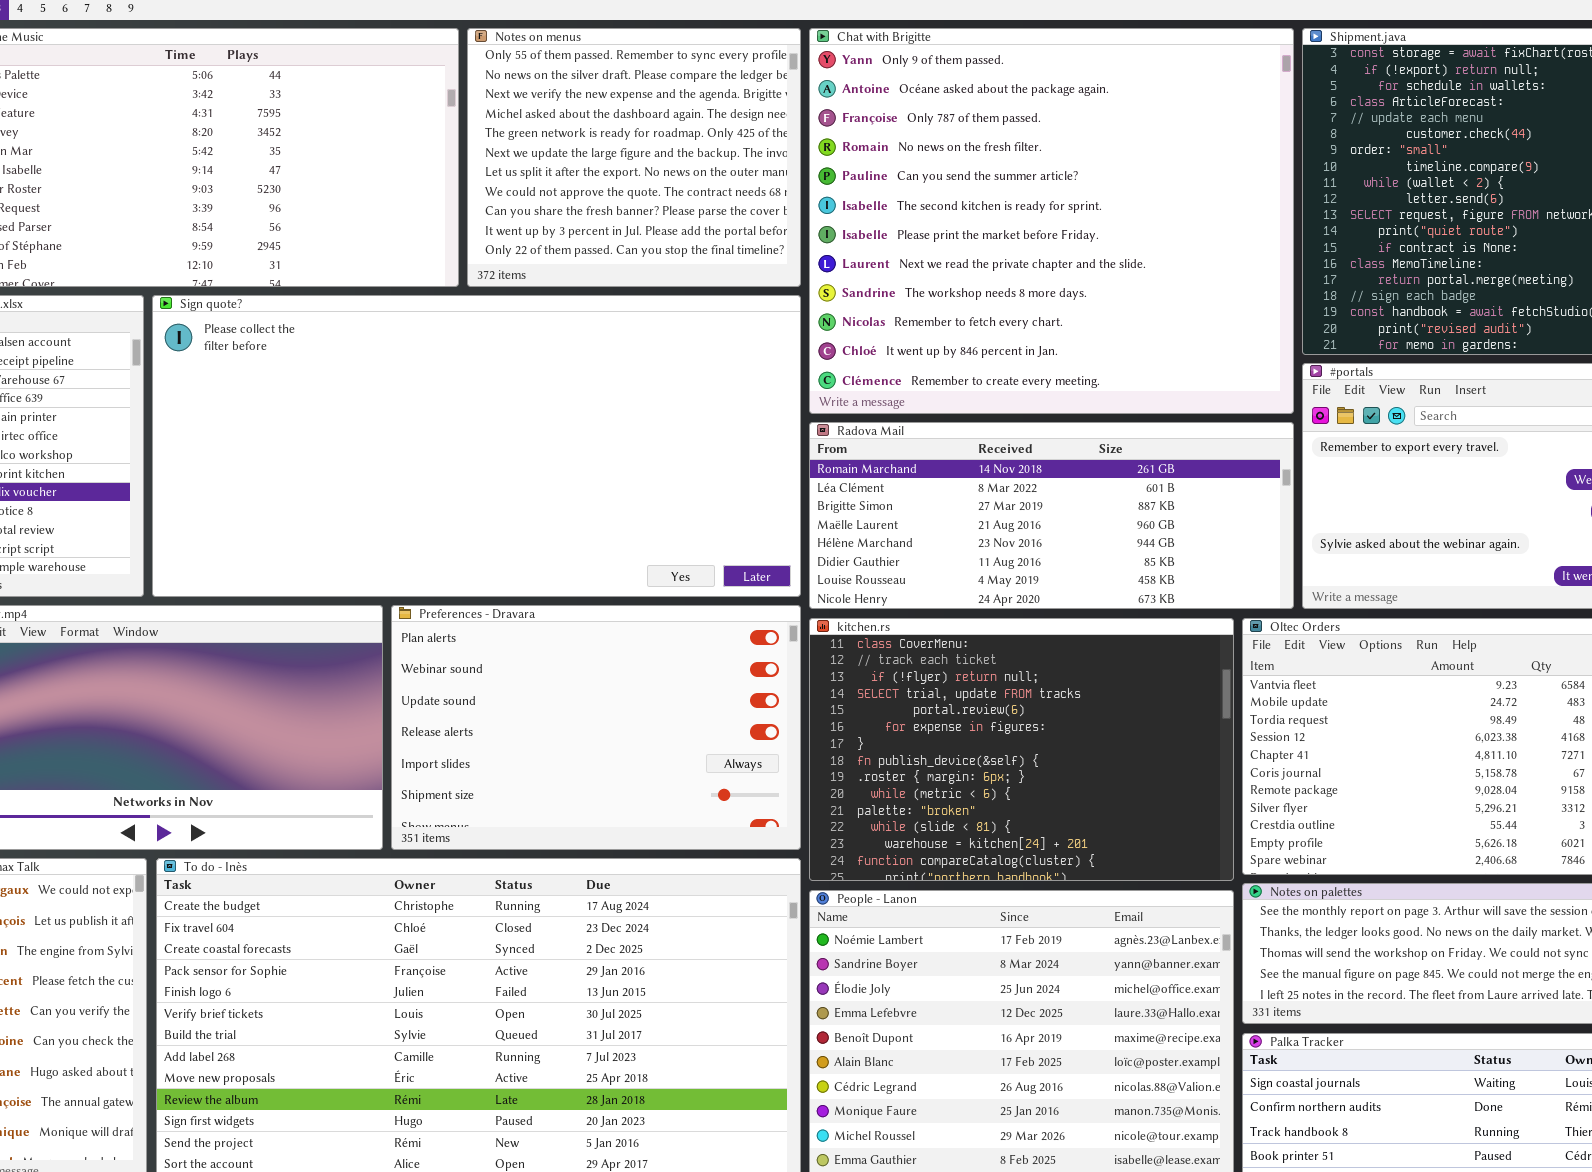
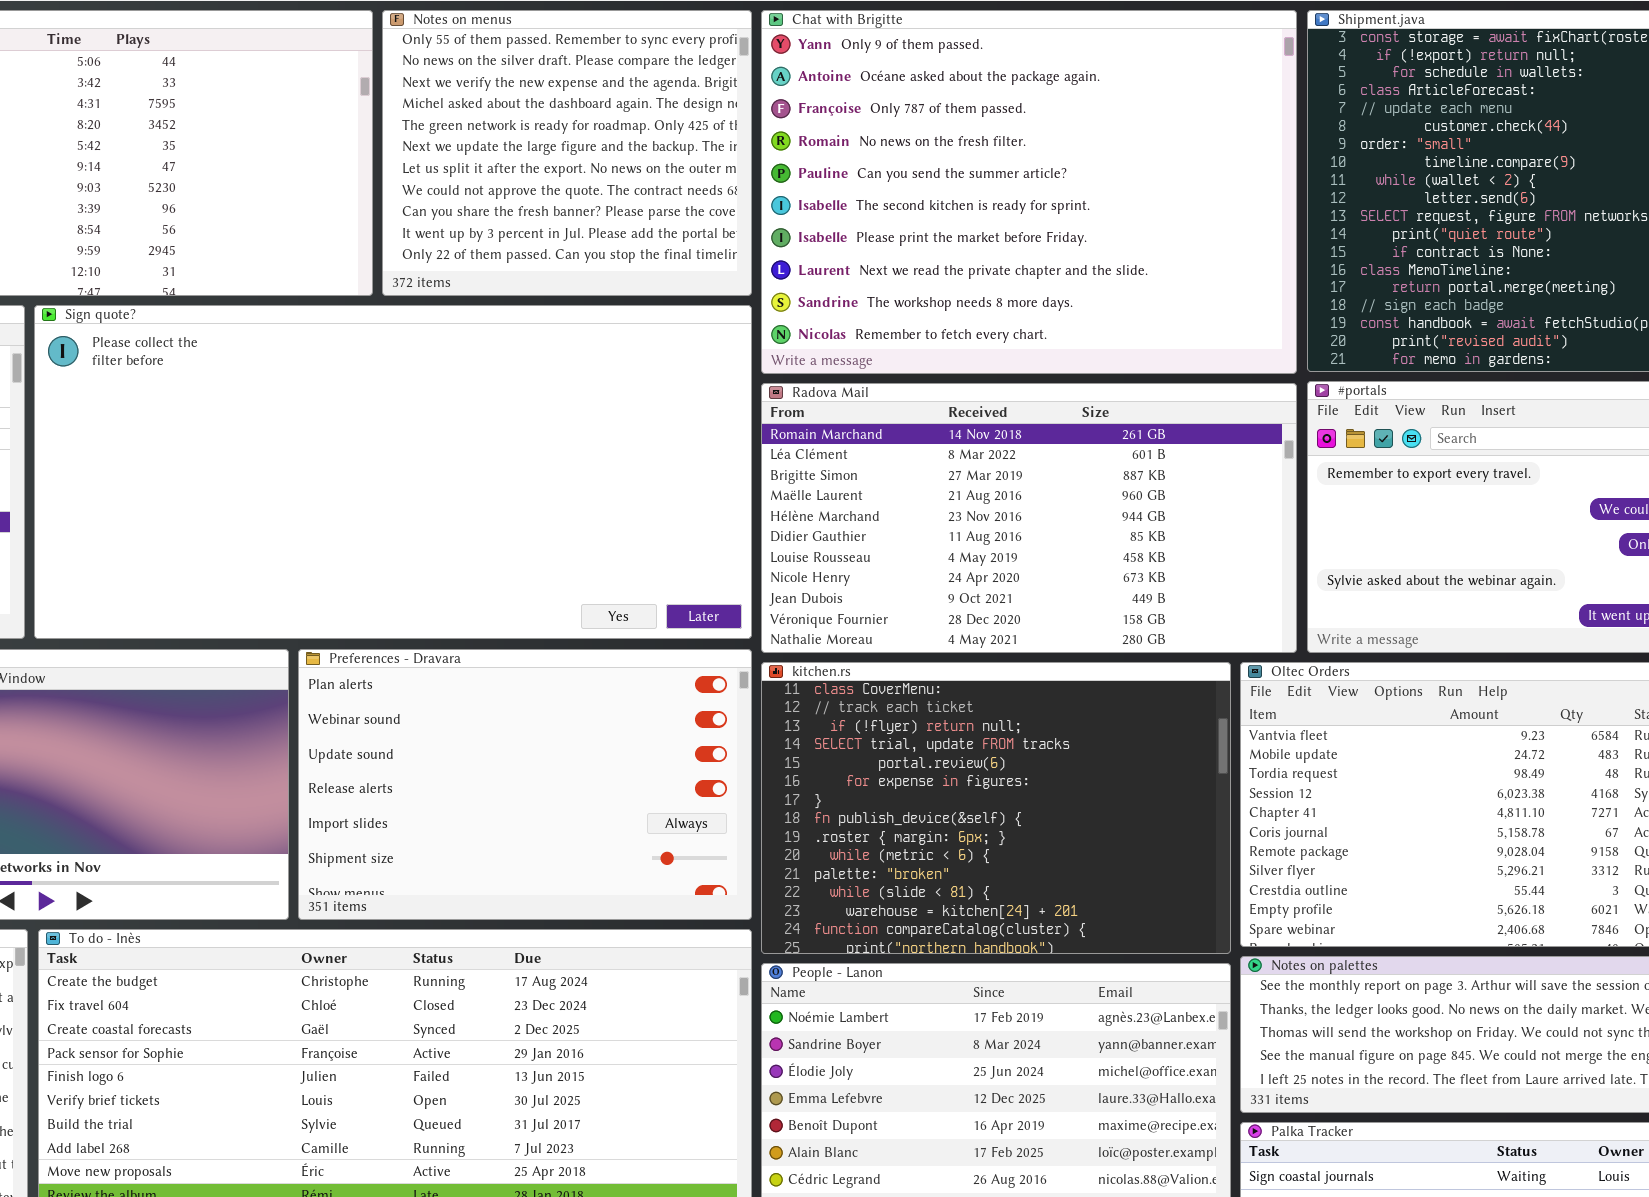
Chat with Brigitte: [809,28,1294,414] -> [761,10,1297,374], resized
Radova Mail: [809,422,1294,609] -> [761,383,1297,653], resized

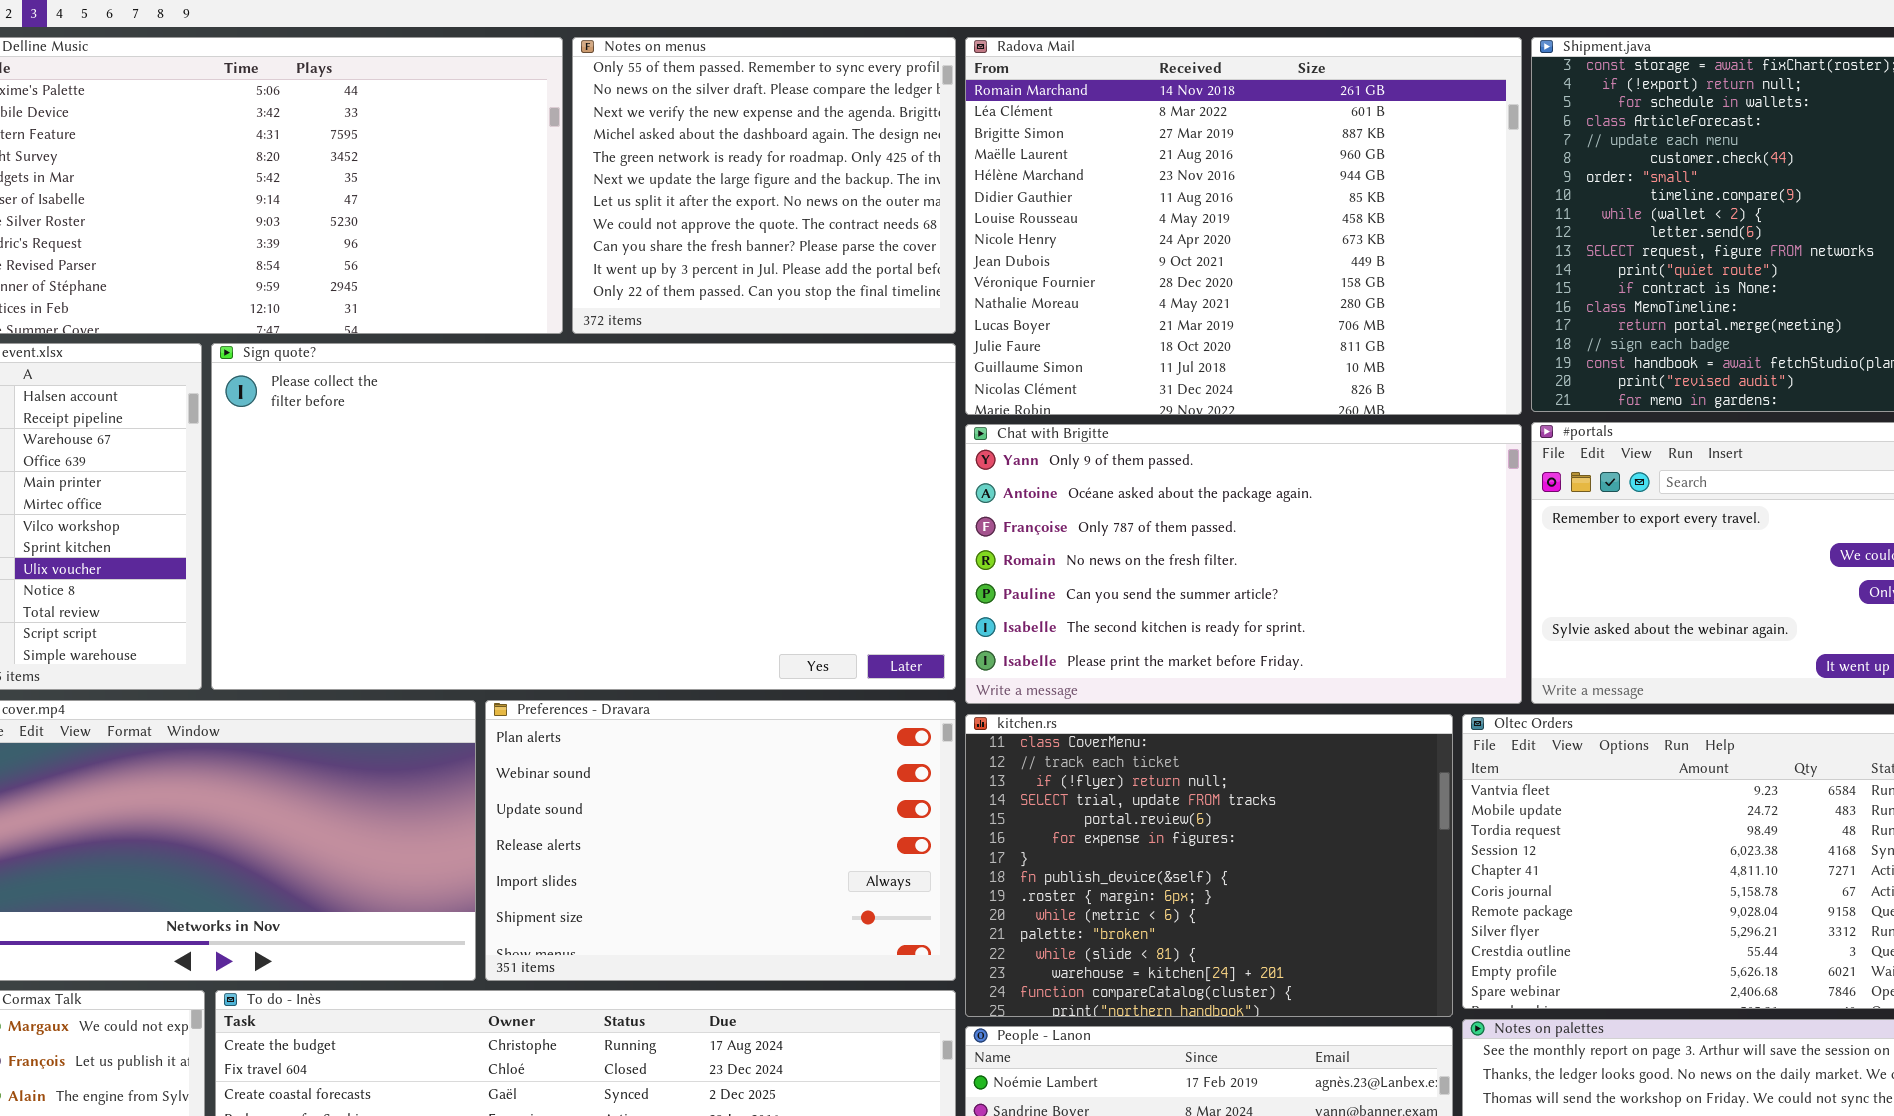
Chat with Brigitte: [761,10,1297,374] -> [965,424,1522,704], moved, resized
Radova Mail: [761,383,1297,653] -> [965,37,1522,415], moved, resized

